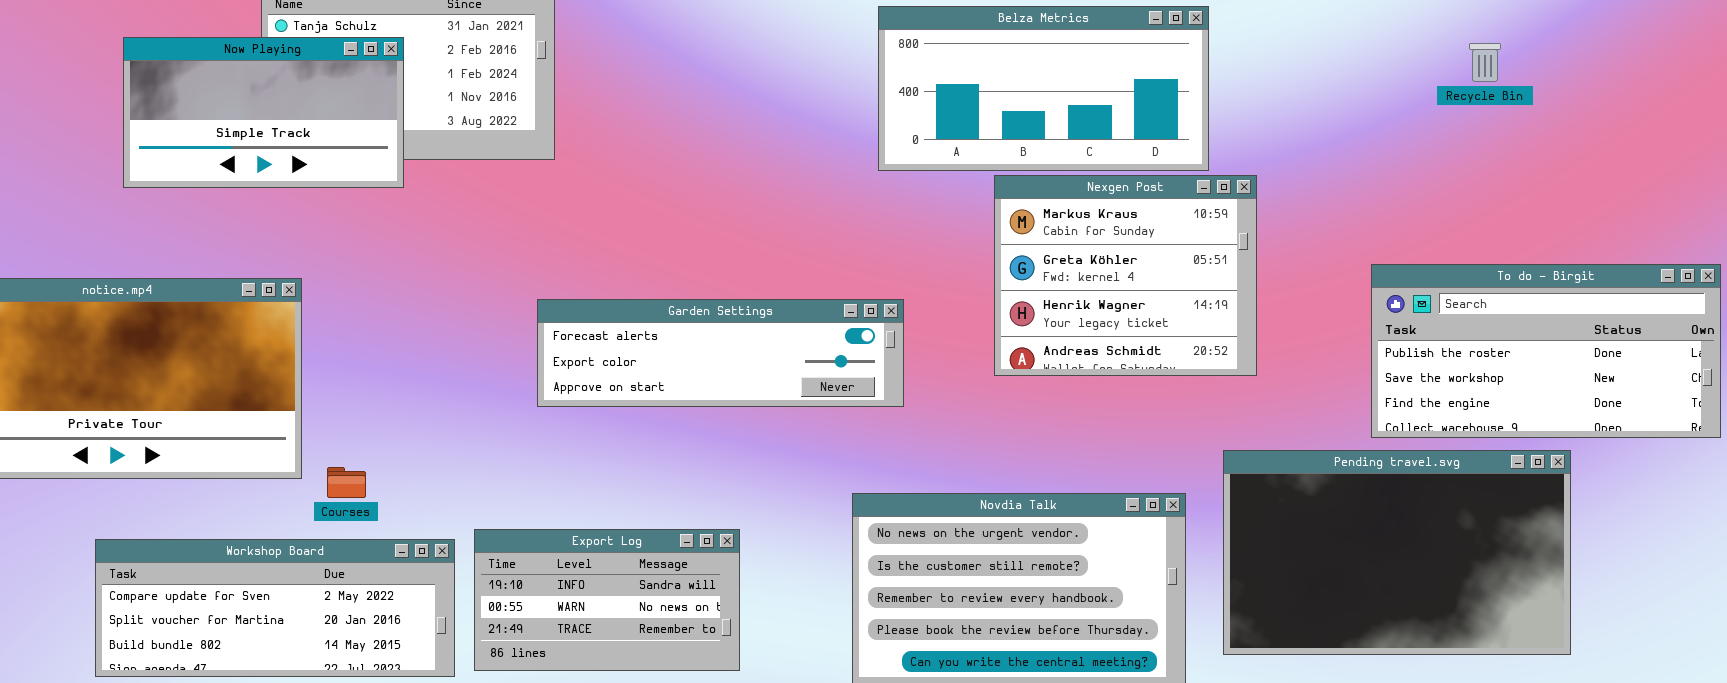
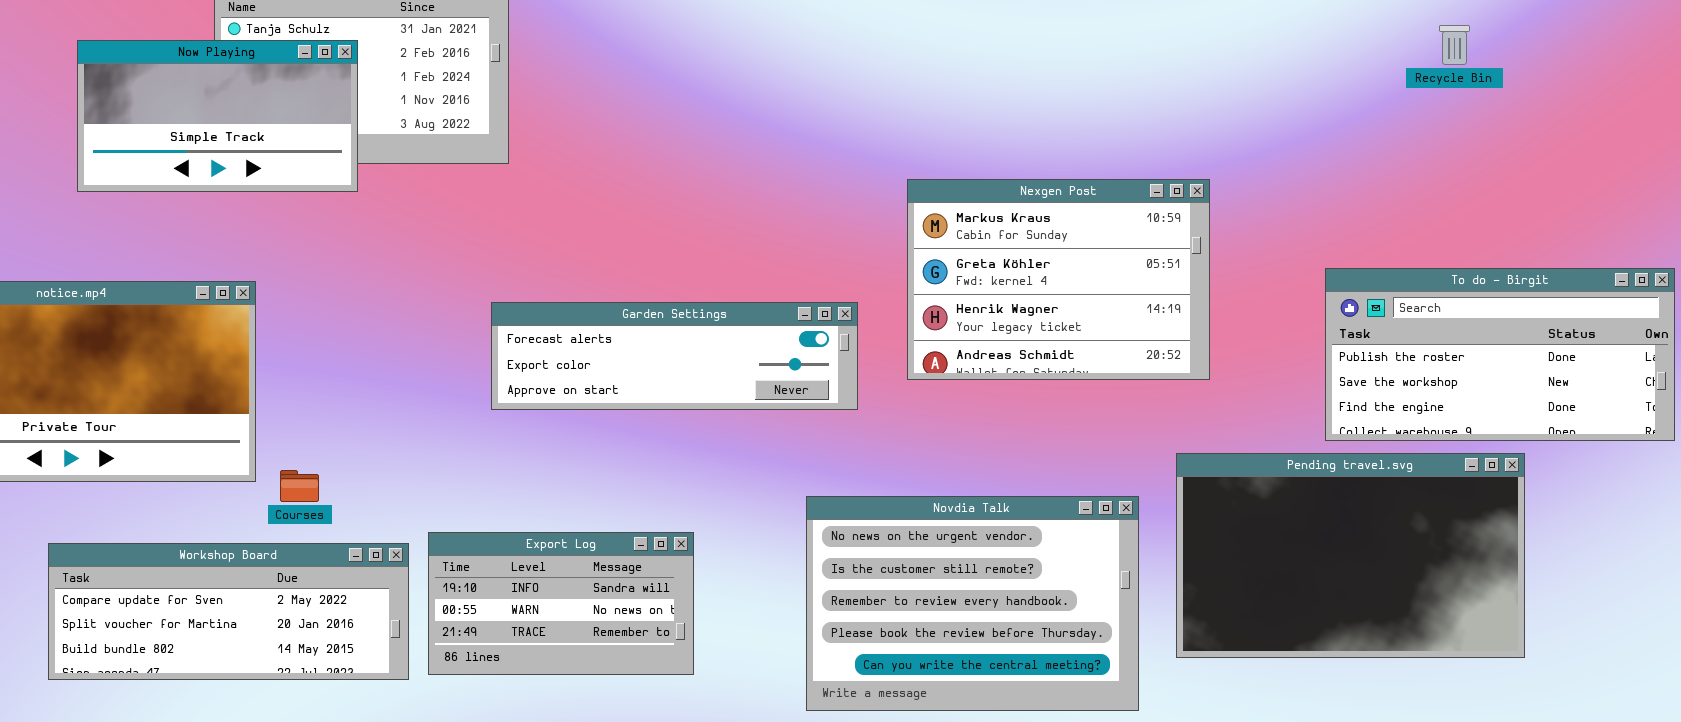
Belza Metrics: [878,6,1209,171] -> none, closed
Recycle Bin: [1469,43,1501,82] -> [1439,25,1470,65], moved
Nexgen Post: [994,175,1257,376] -> [907,179,1210,380], resized

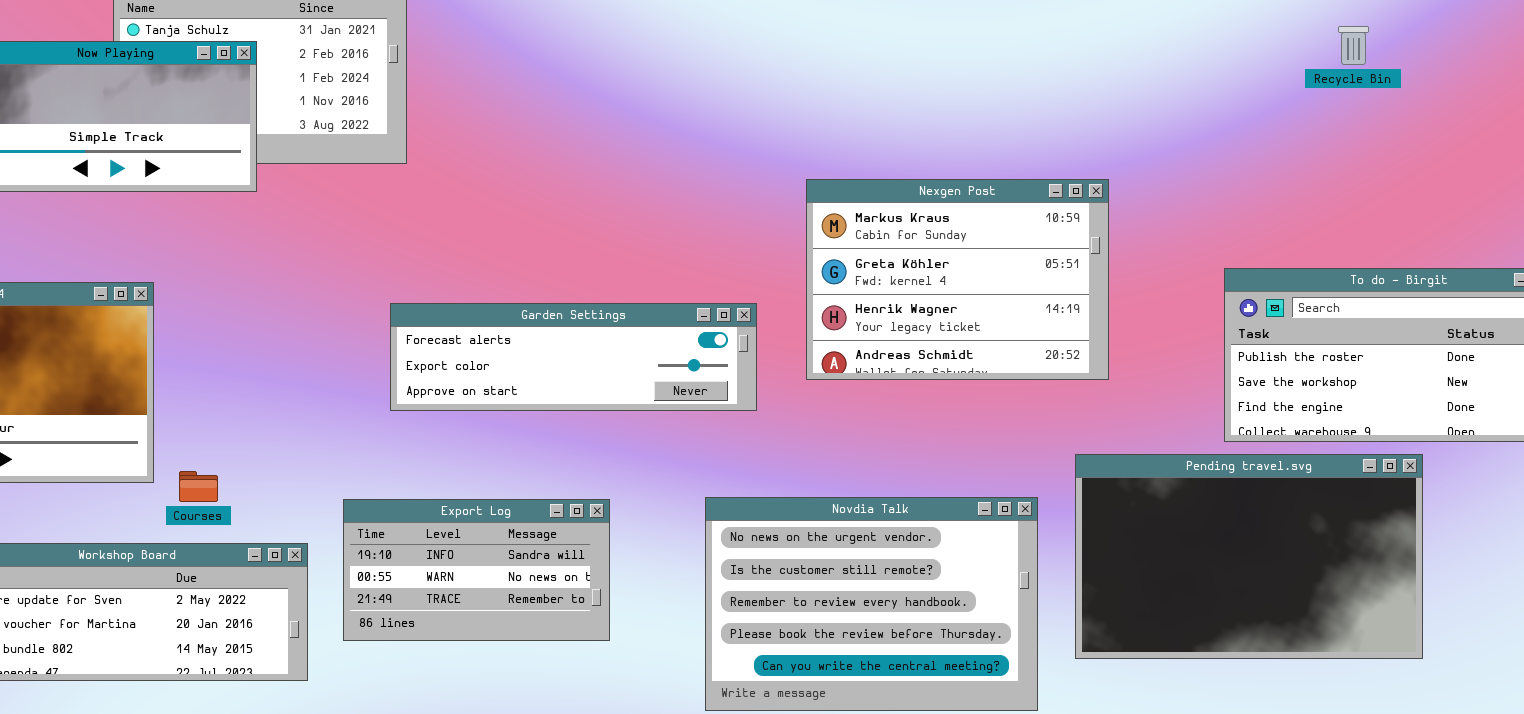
Export Log: [428,532,694,675] -> [343,499,610,641], moved

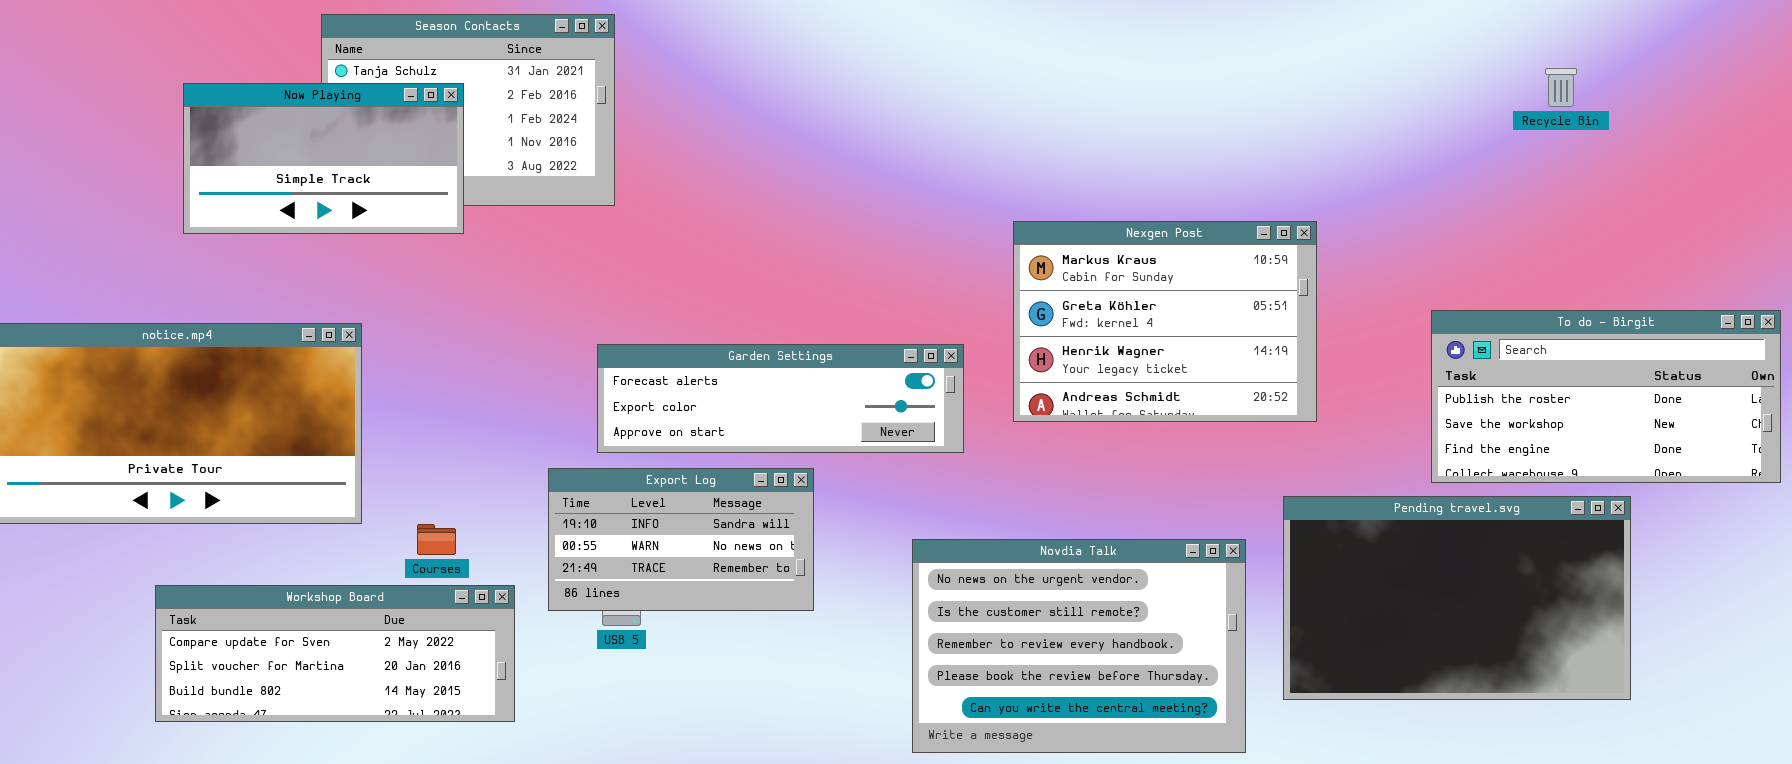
Courses: [179,471,218,502] -> [417,524,456,555], moved
Export Log: [343,499,610,641] -> [548,468,814,611], moved

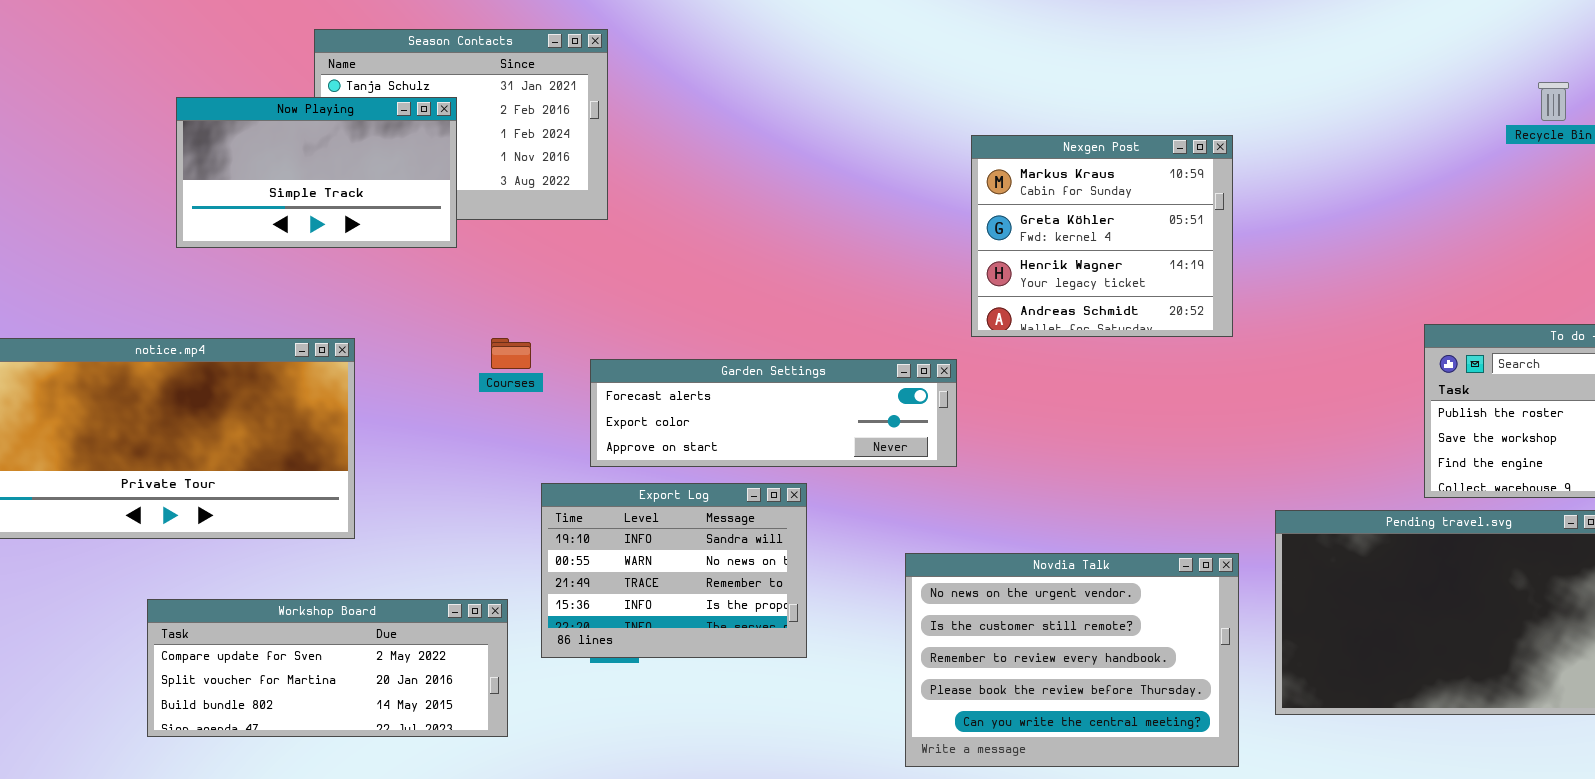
Nexgen Post: [1013,221,1317,422] -> [971,135,1233,337], moved, resized
Export Log: [548,468,814,611] -> [541,483,807,658], resized
Courses: [417,524,456,555] -> [491,338,531,369], moved

